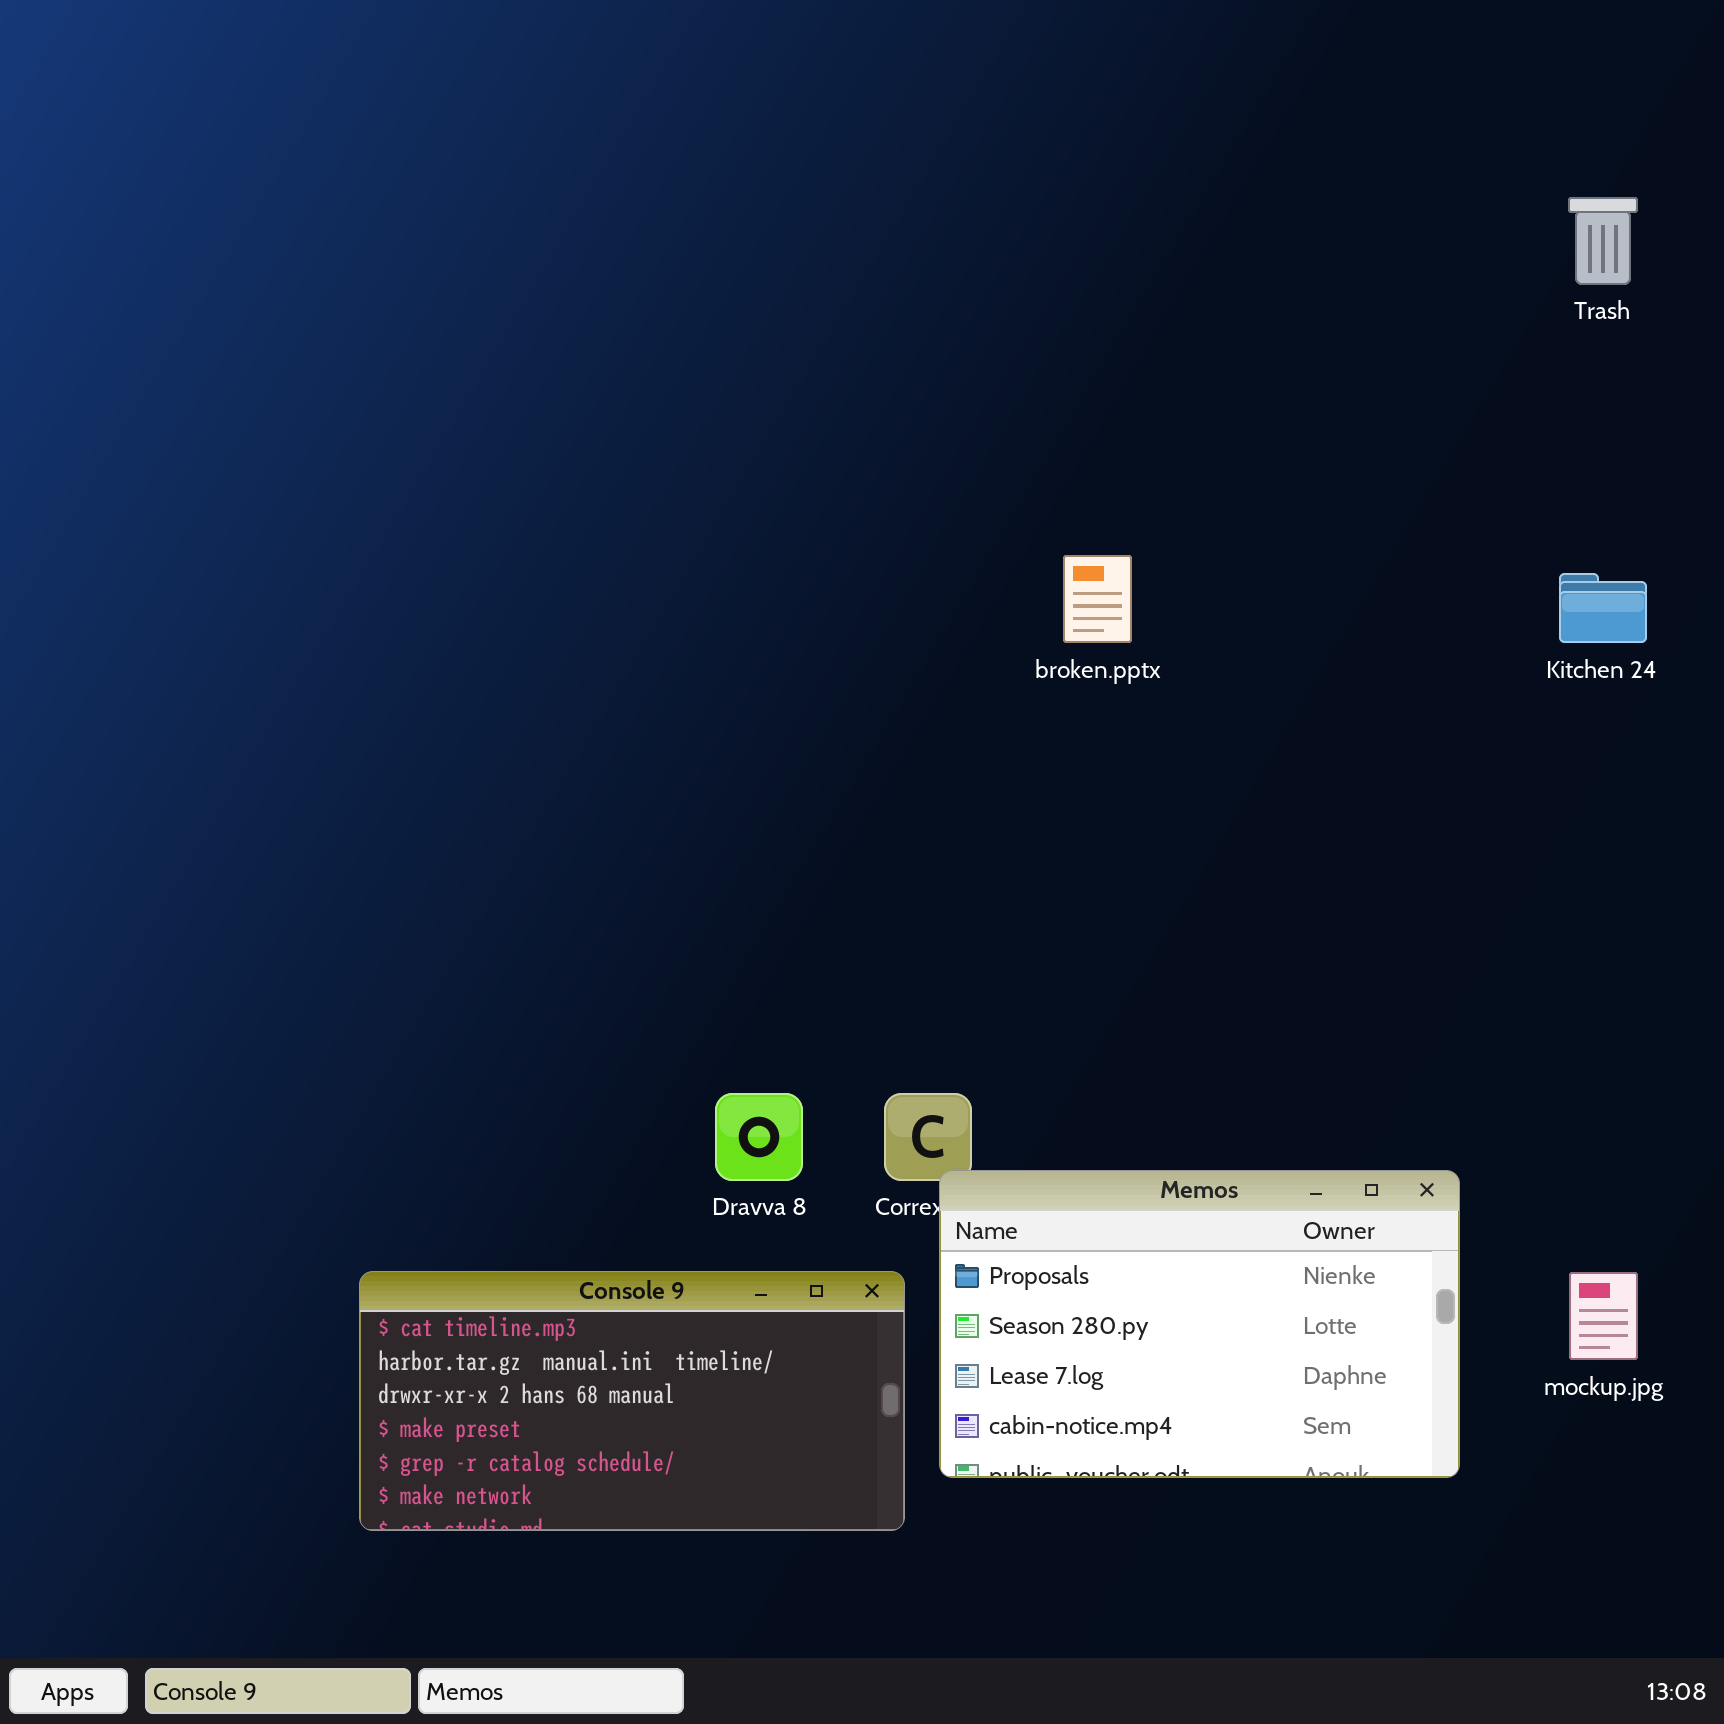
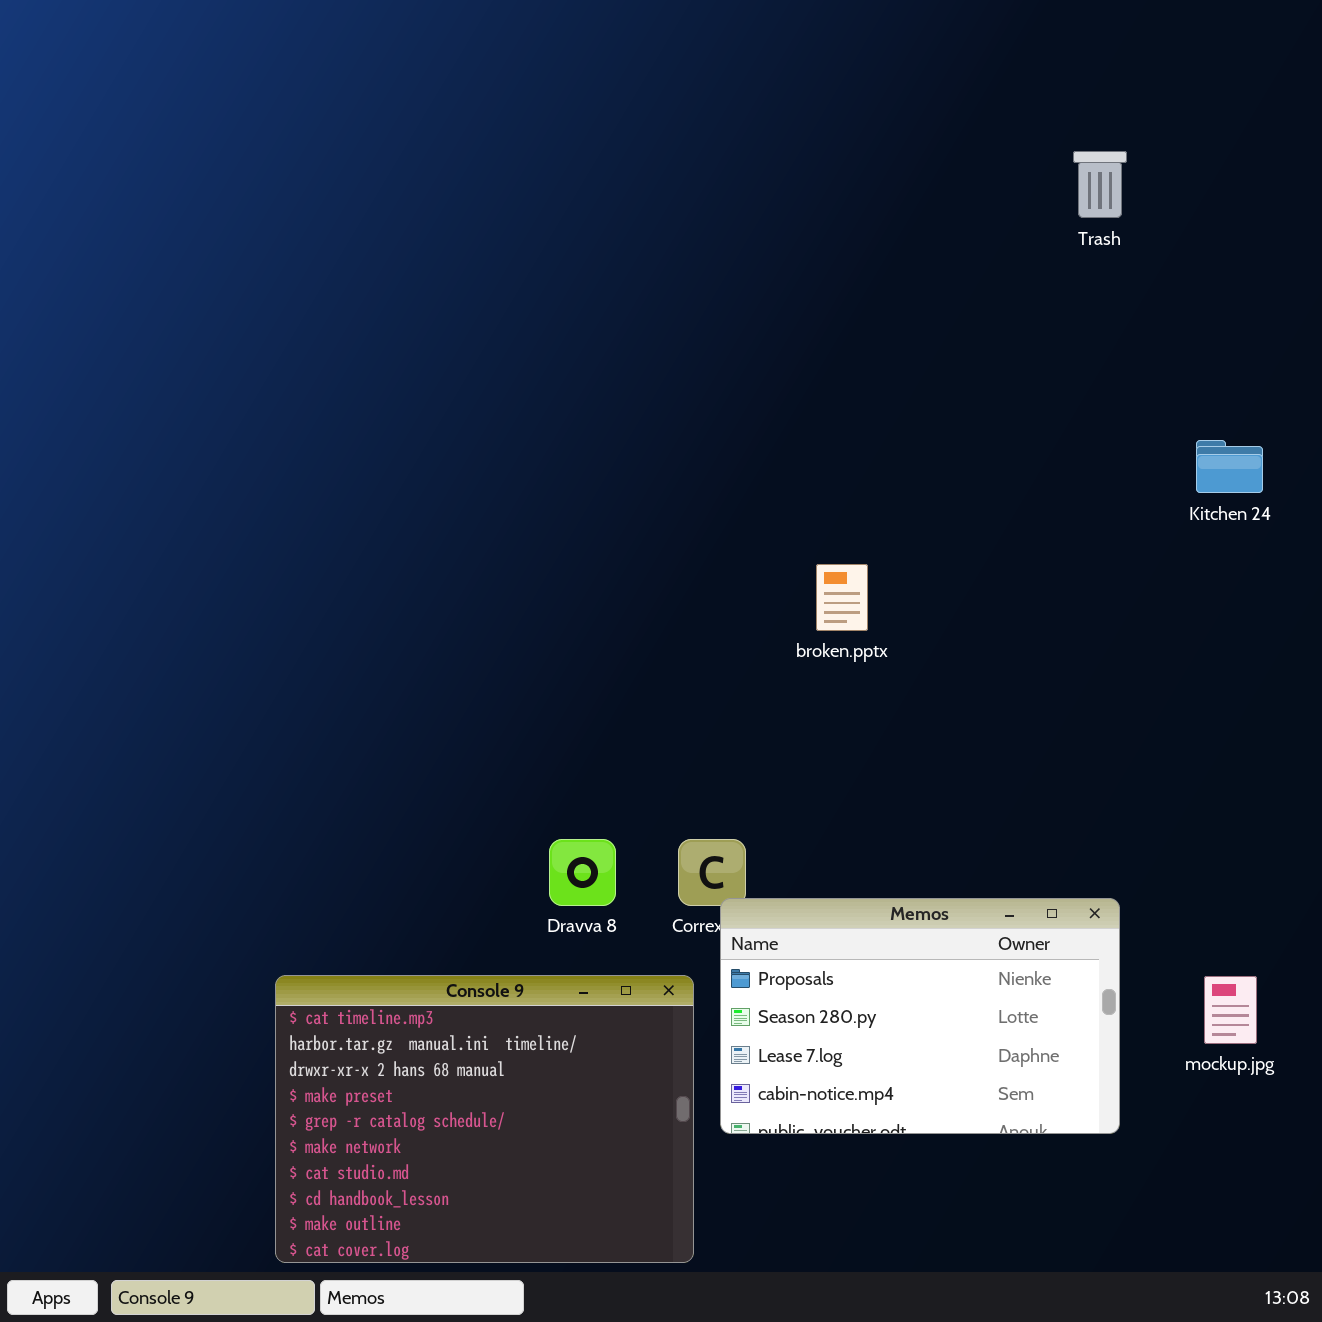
Trash: [1568,197,1638,285] -> [1073,151,1127,218], moved
broken.pptx: [1063,555,1132,643] -> [816,564,868,631], moved
Console 9: [359,1271,905,1531] -> [275,975,694,1263], resized

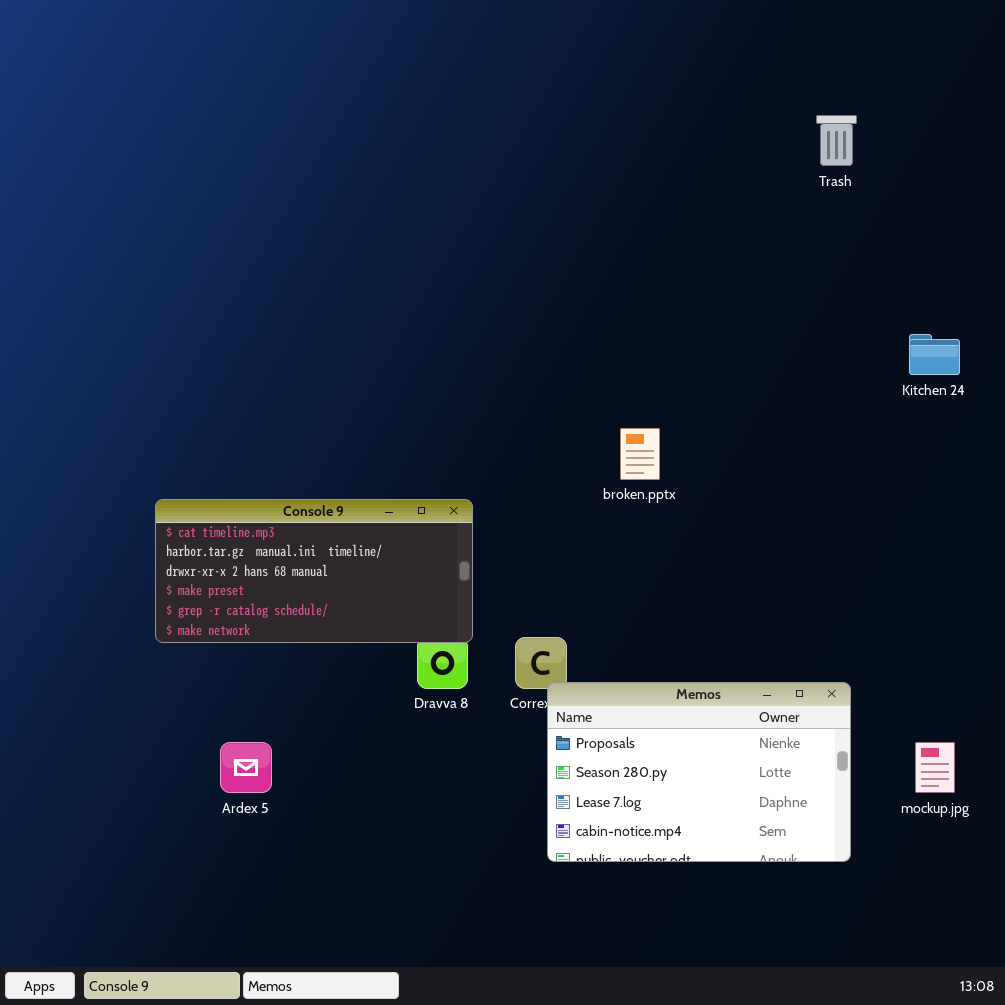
Console 9: [275,975,694,1263] -> [155,499,473,643], moved, resized

